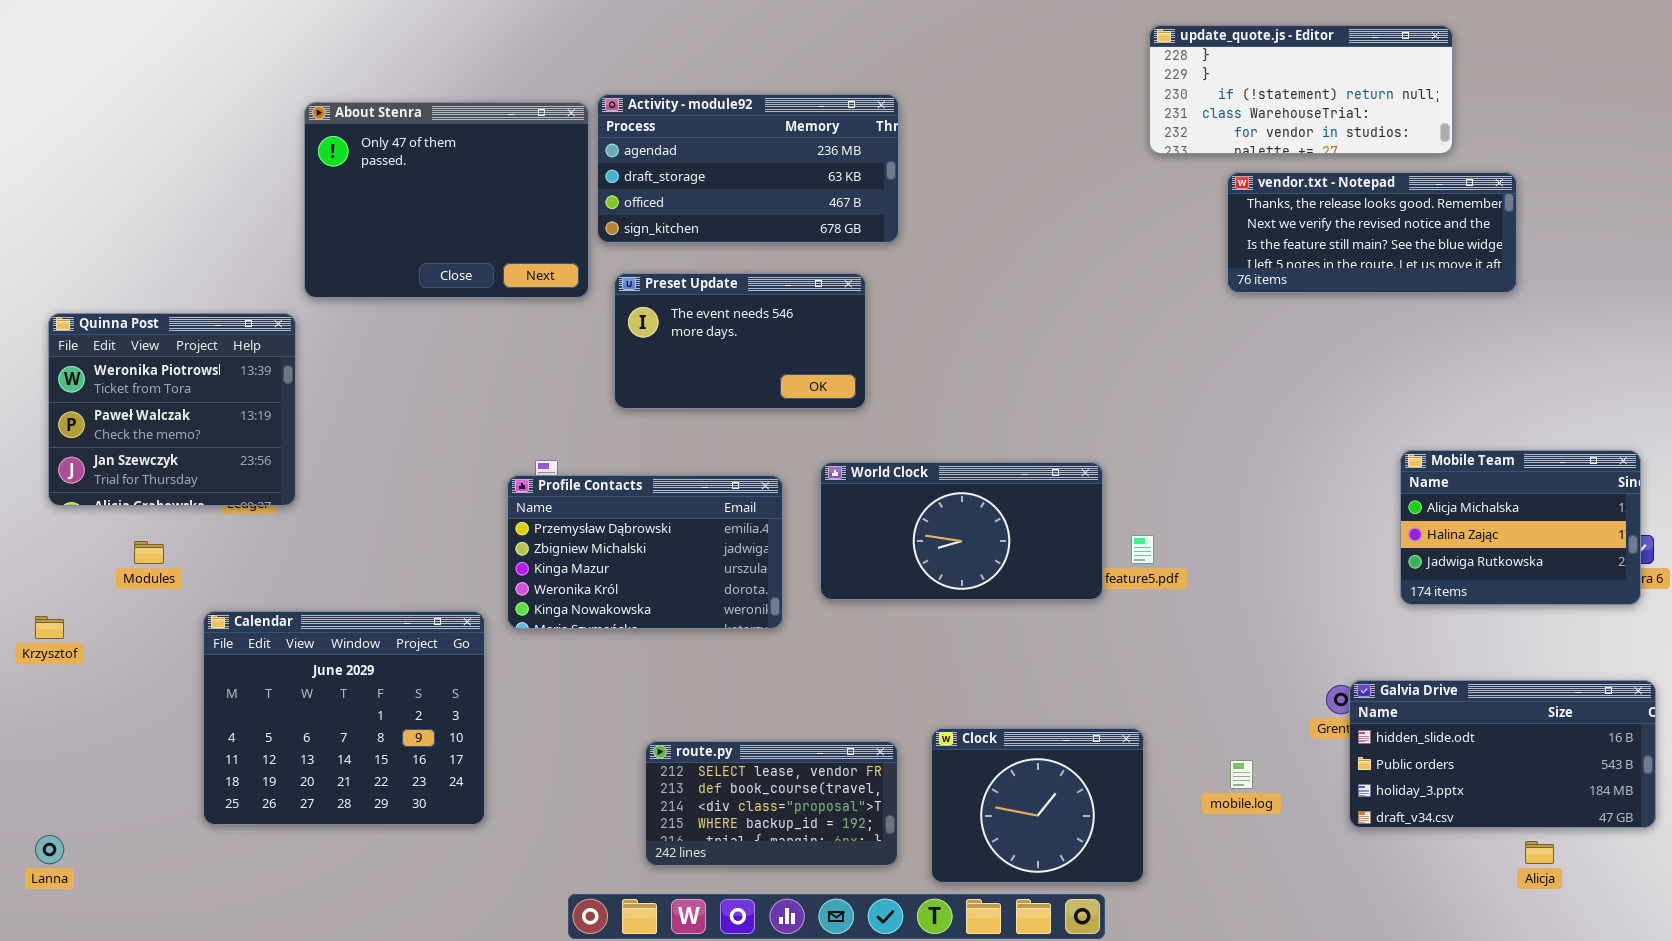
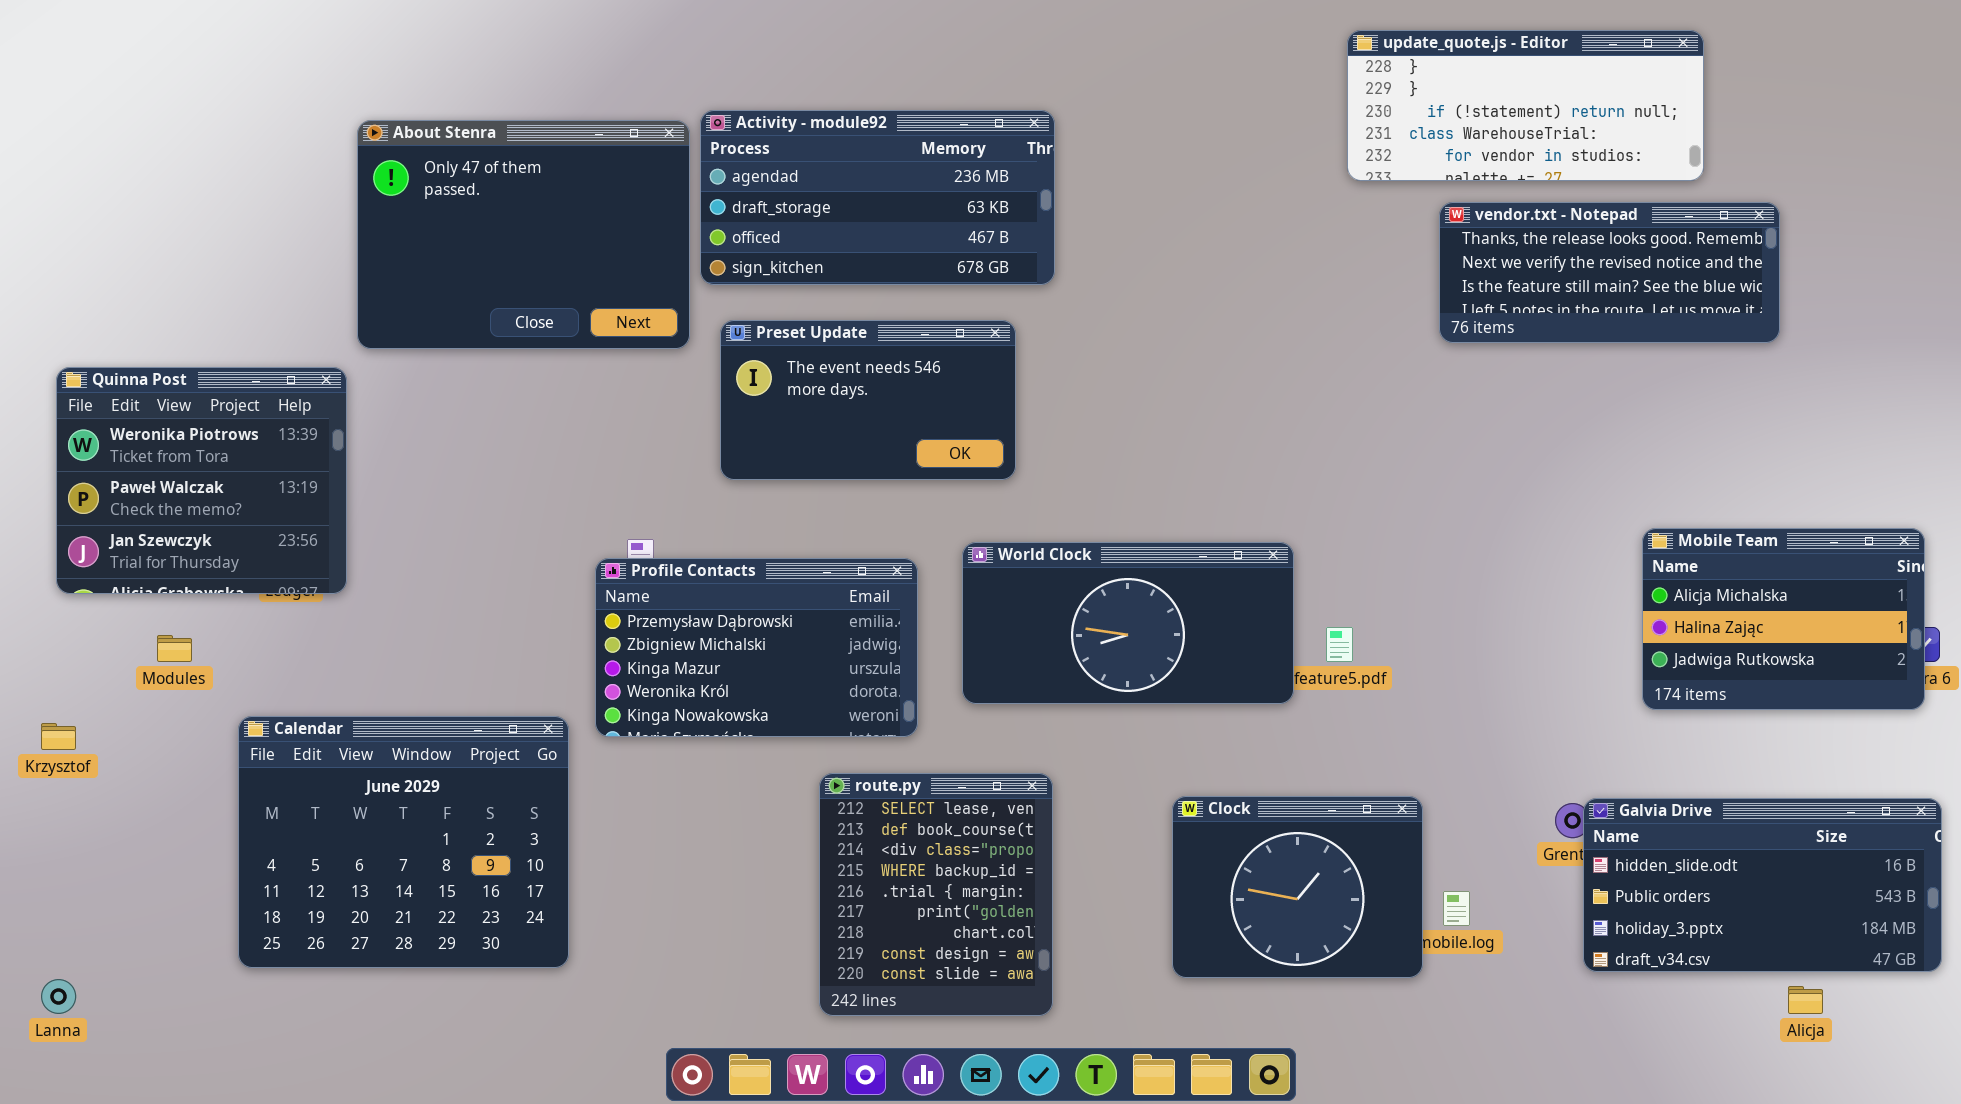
Clock: [931,728,1144,883] -> [1172,796,1423,978], moved
route.py: [645,741,898,866] -> [819,773,1053,1016], resized

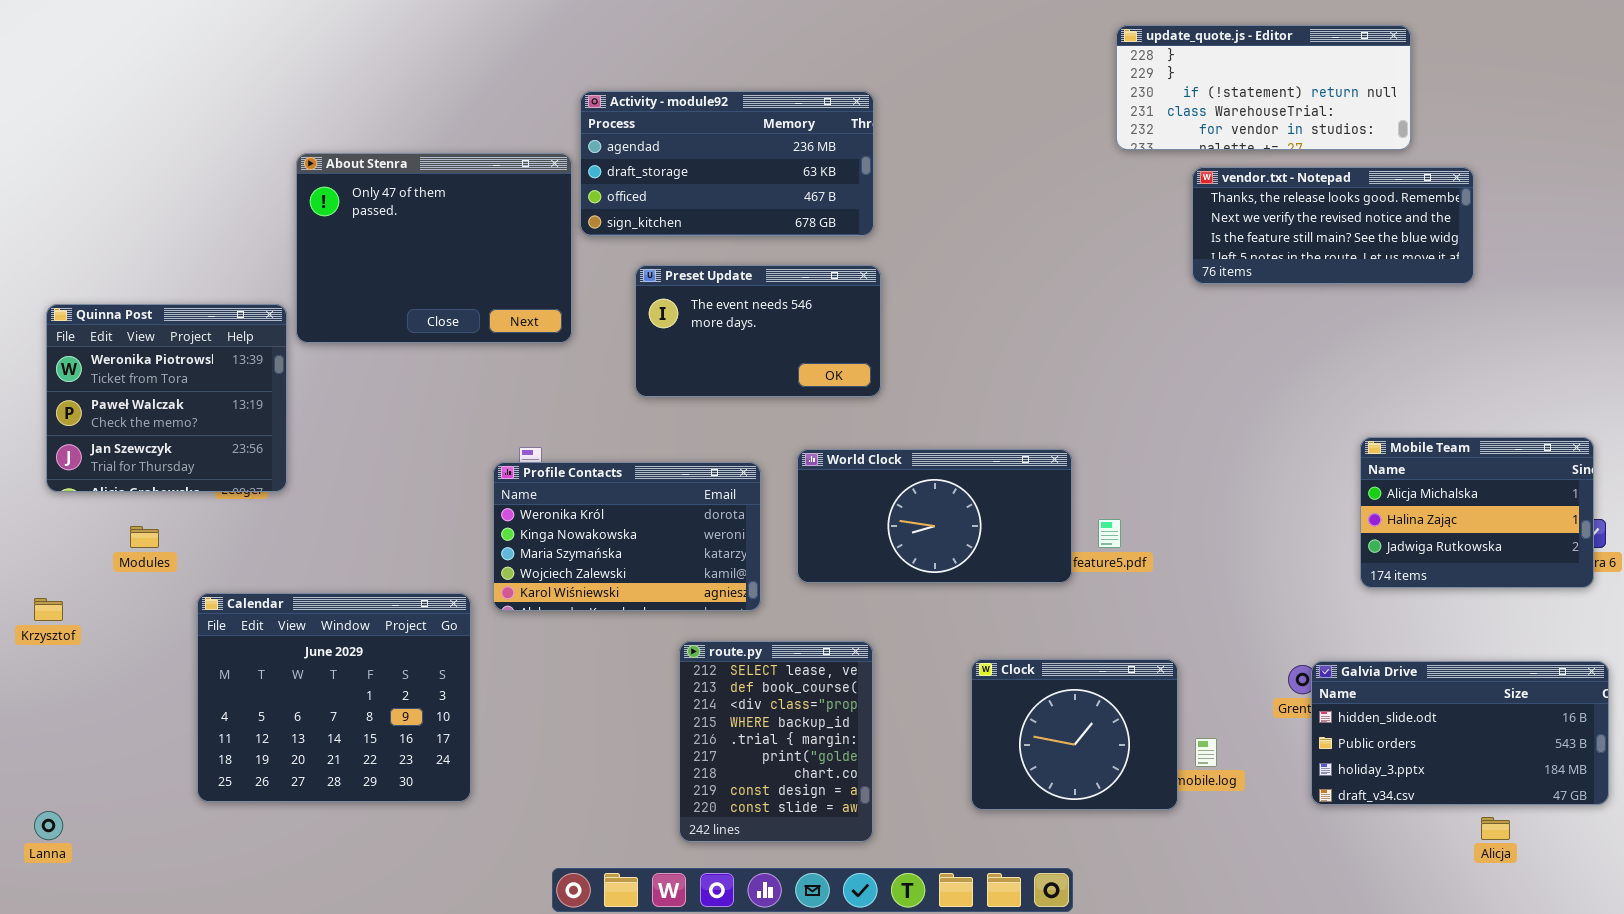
About Stenra: [357,120,690,349] -> [296,153,572,343], moved
Preset Update: [720,320,1016,480] -> [635,265,881,397], moved
Profile Contacts: [595,558,918,737] -> [493,462,761,611], scrolled down 3 rows

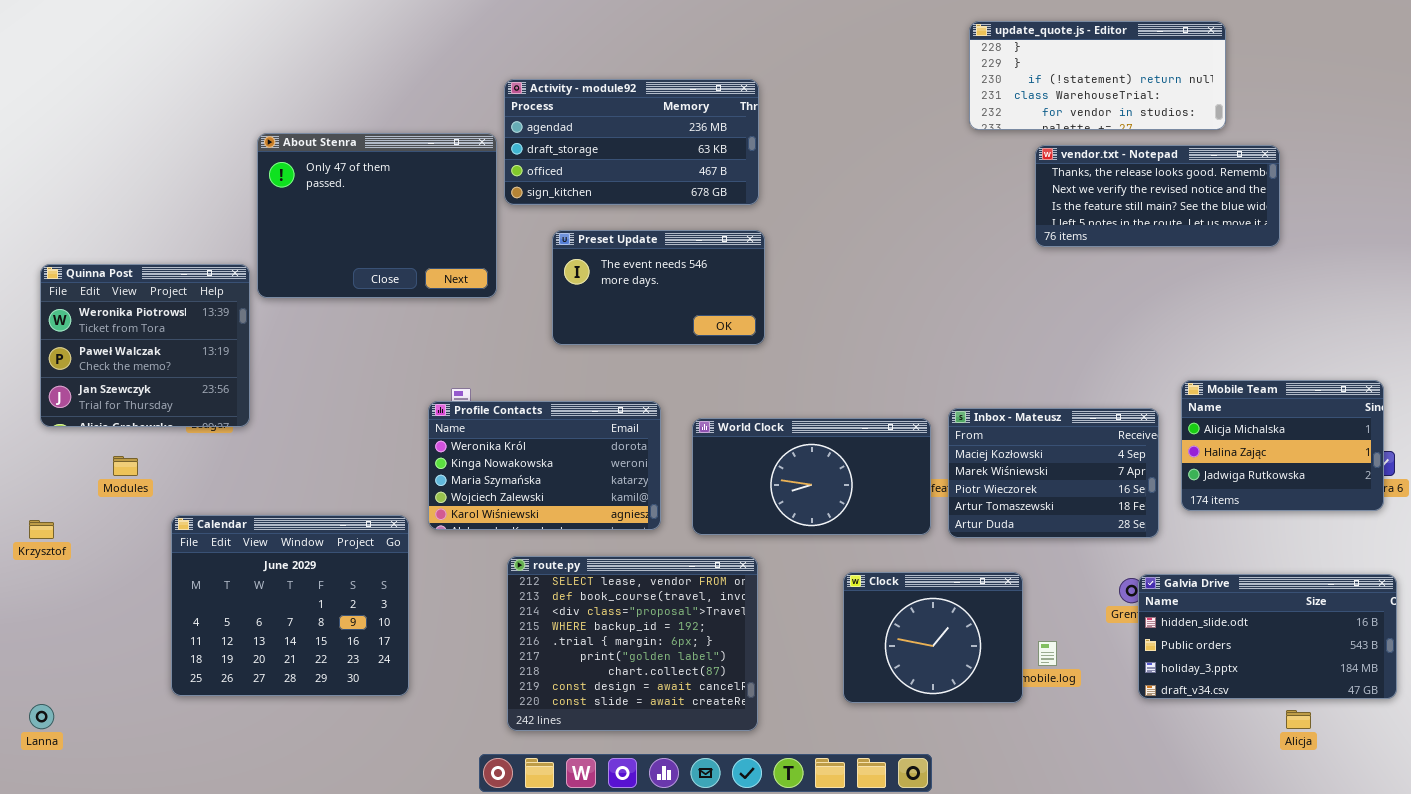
World Clock: [797,449,1072,583] -> [692,418,931,535], moved
Inbox - Mateusz: none -> [948,408,1159,538], opened
route.py: [679,641,873,842] -> [507,556,758,731], resized

